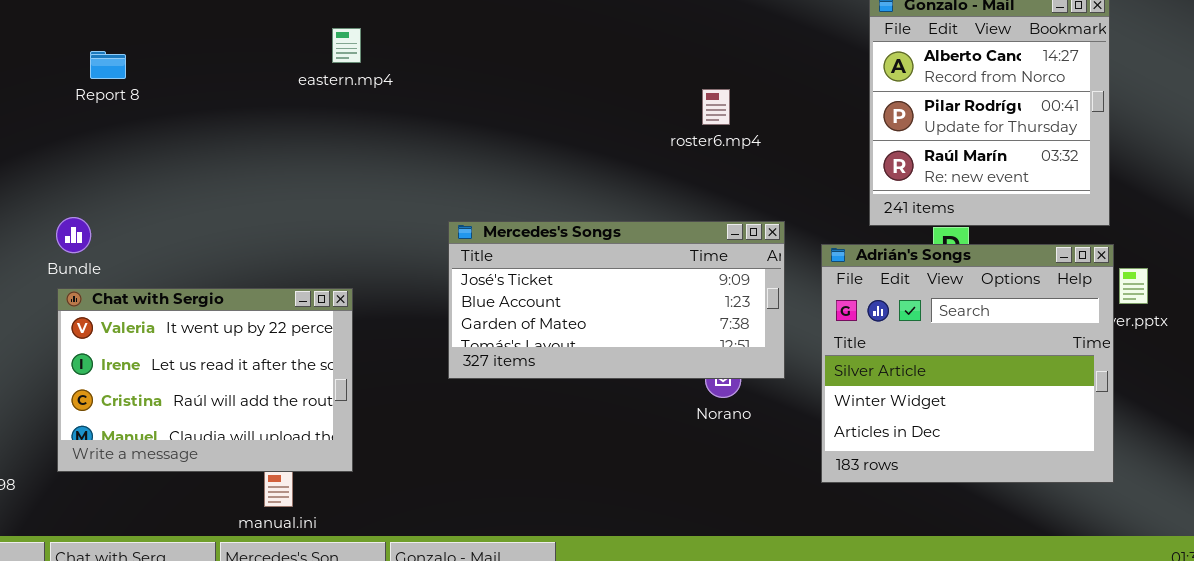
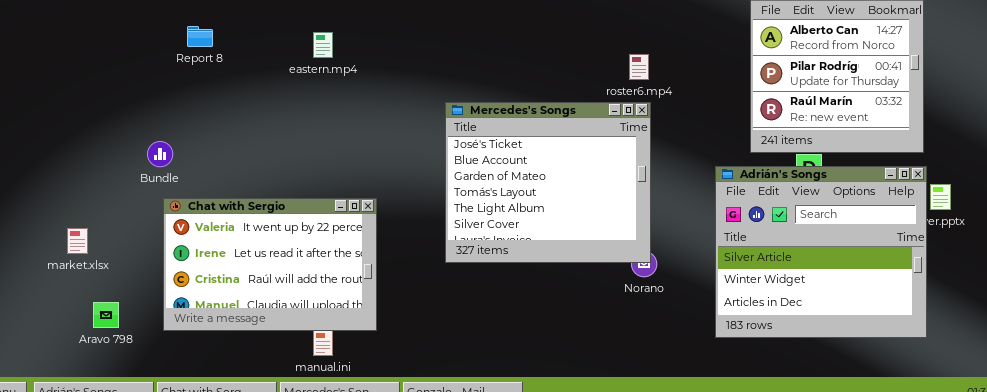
eastern.mp4: [332,28,361,63] -> [313,32,333,58], moved
Bundle: [56,217,91,253] -> [147,141,173,167], moved
Mercedes's Songs: [448,221,785,379] -> [445,102,651,263], resized

